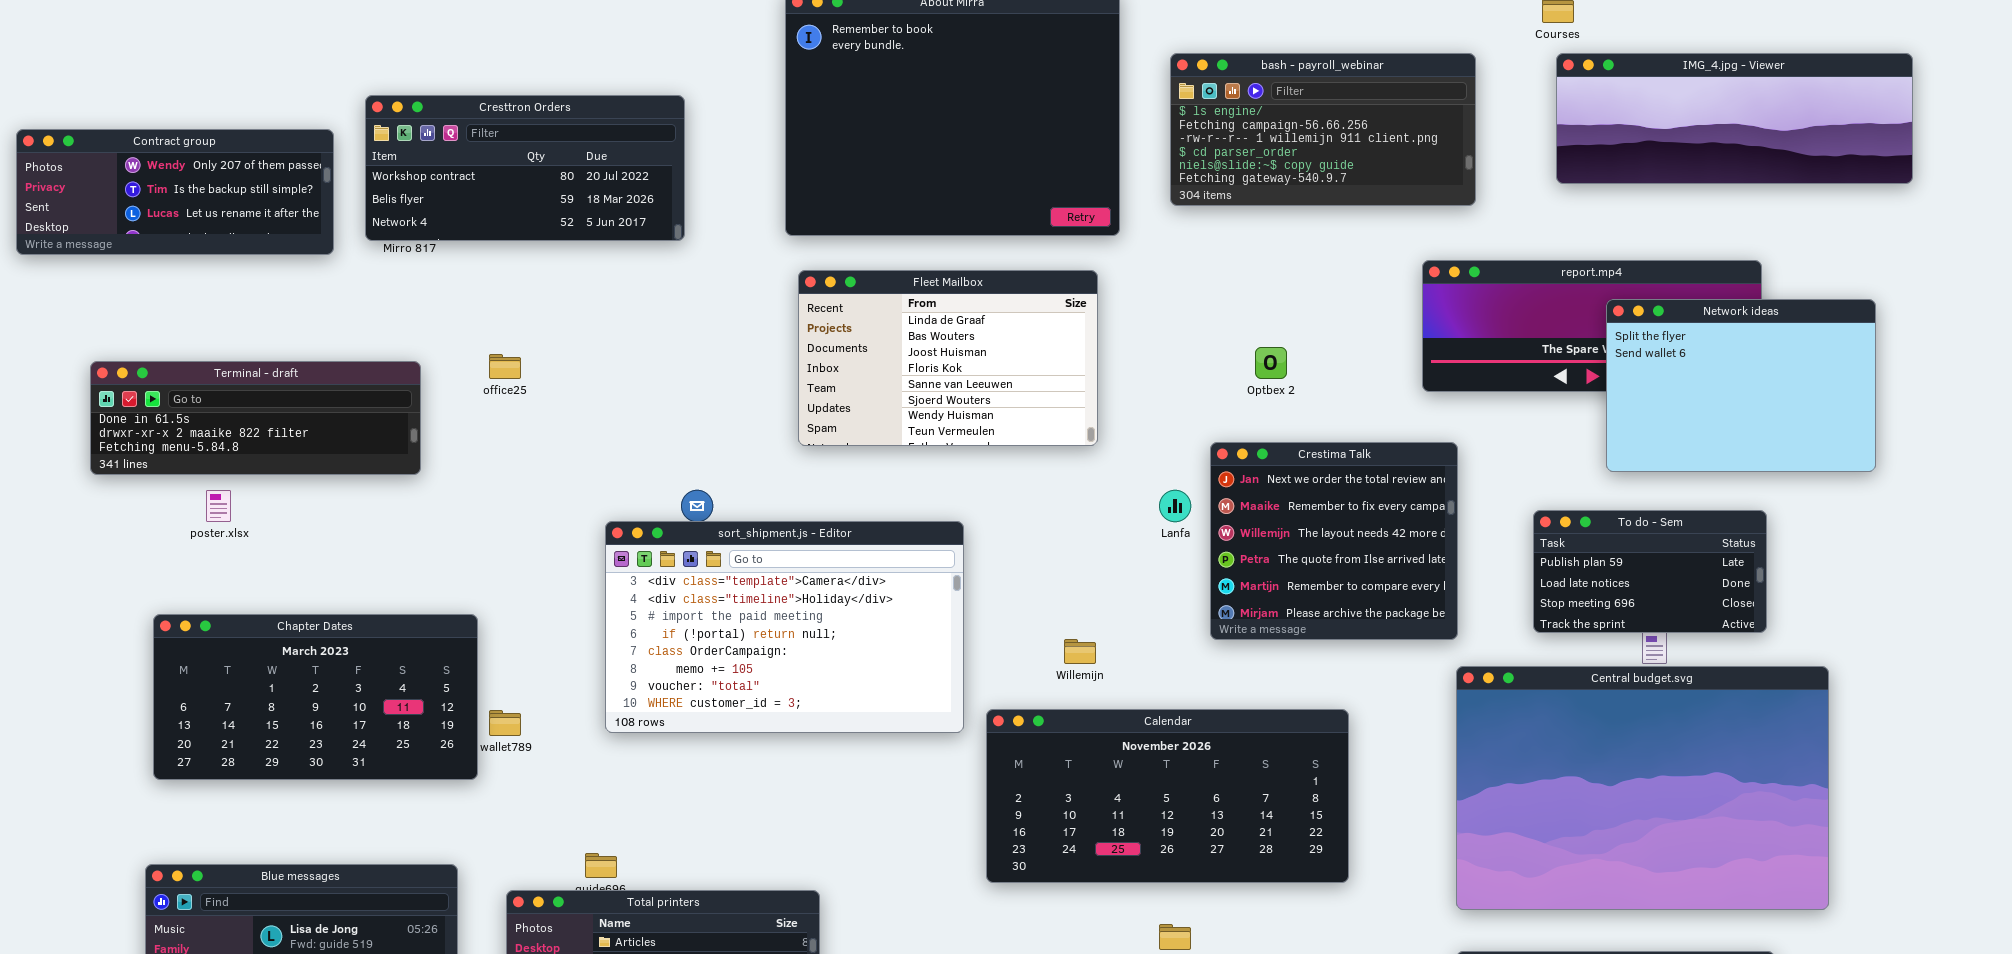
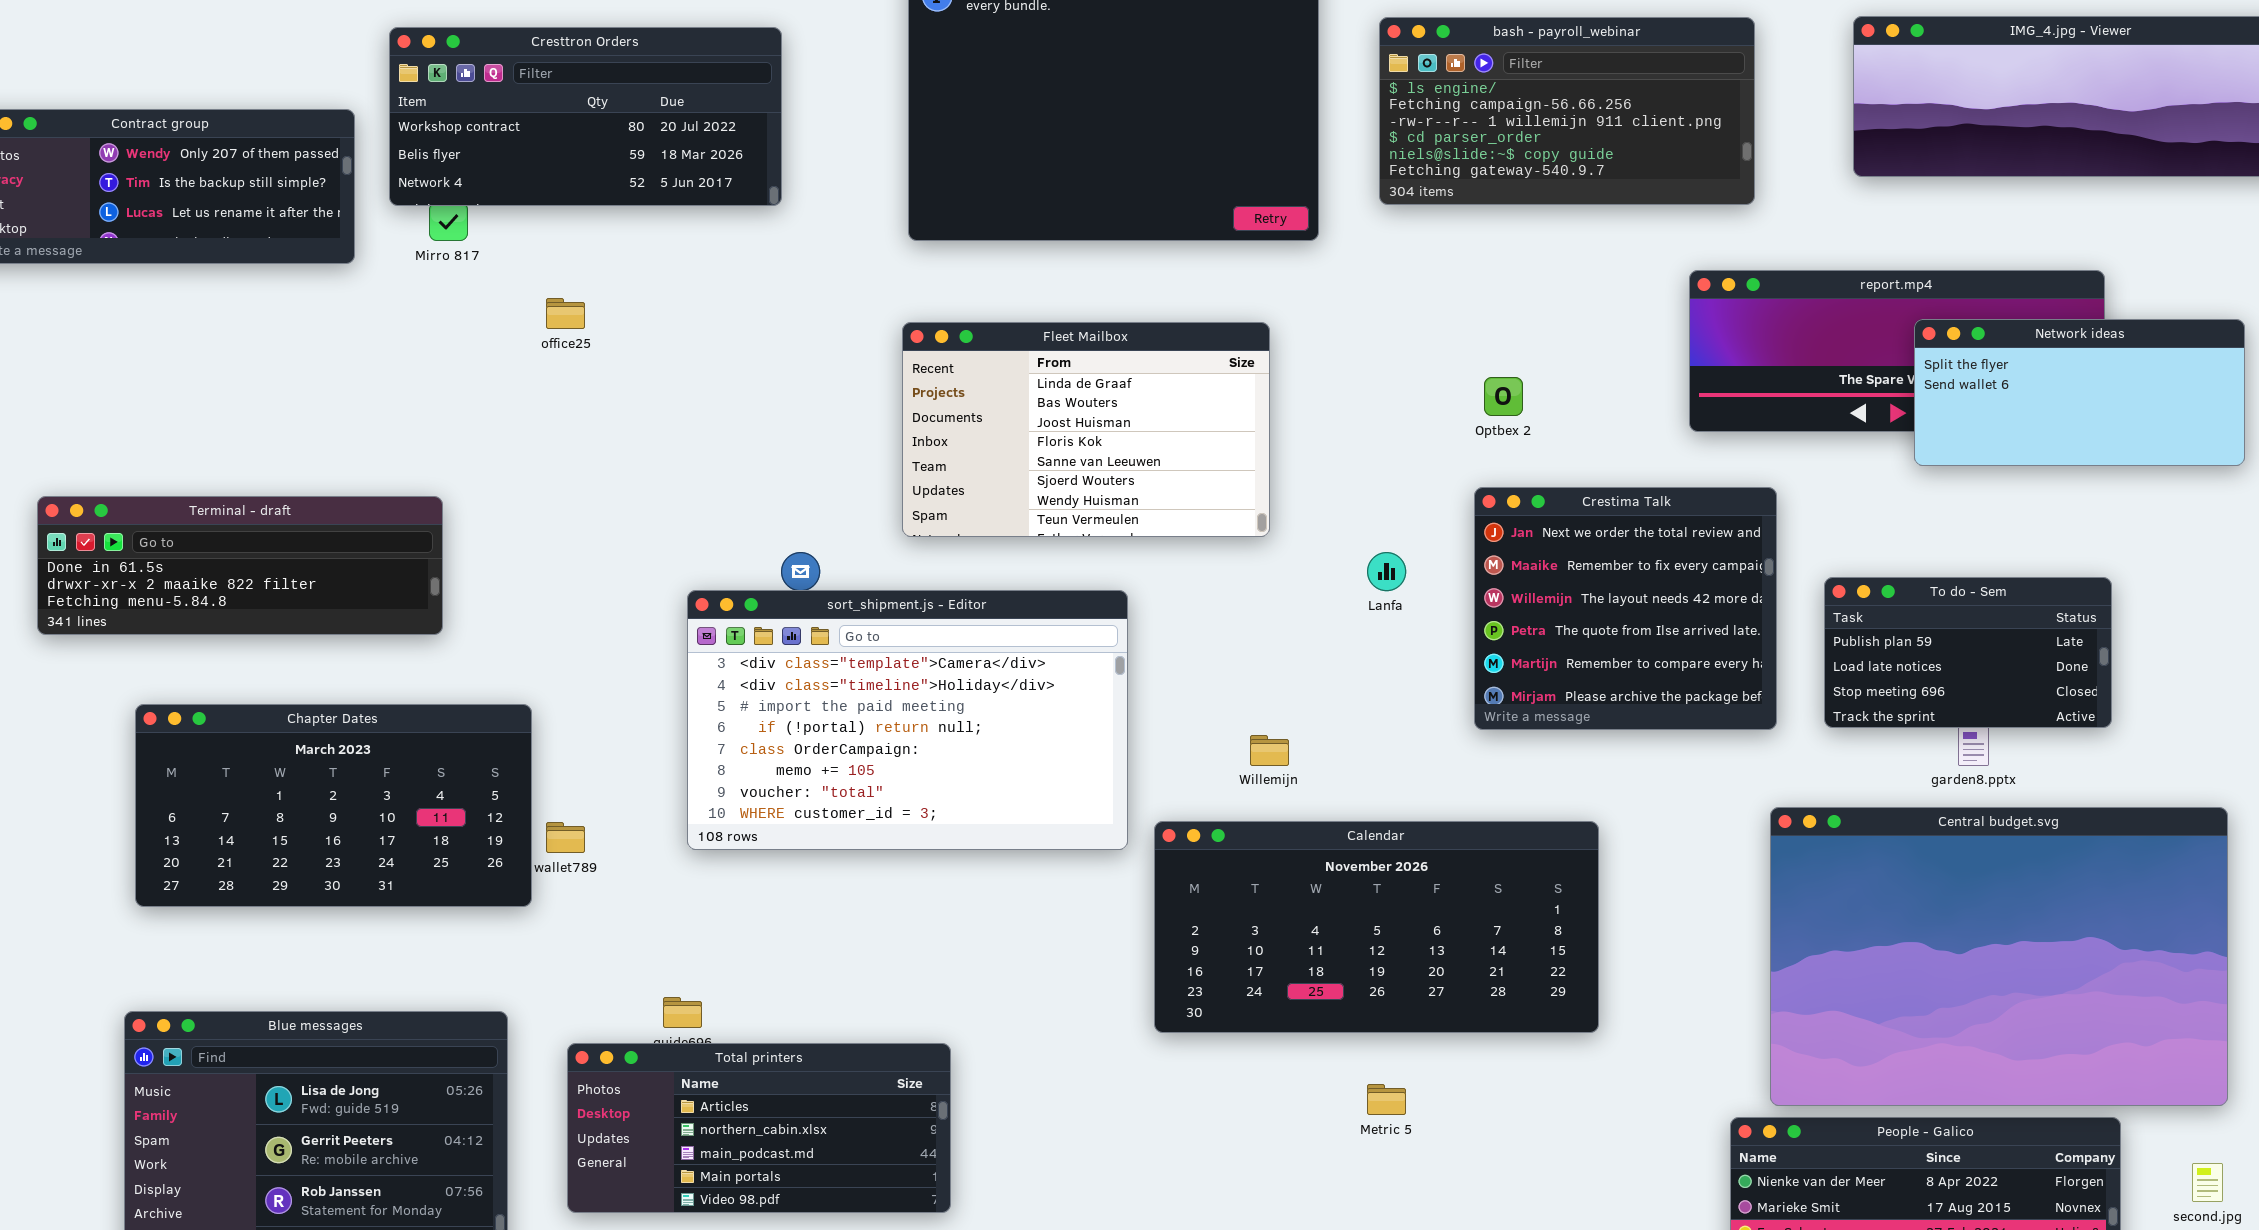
Cresttron Orders: [365,95,685,241] -> [389,27,782,206], moved
Fleet Mailbox: [798,270,1098,446] -> [902,322,1270,537], moved
Network ideas: [1606,299,1876,472] -> [1914,319,2245,466], resized
office25: [489,354,521,379] -> [546,298,585,329], moved
Terminal - draft: [90,361,421,475] -> [37,496,443,635], moved
Crestima Talk: [1210,442,1458,640] -> [1474,487,1777,730], moved
Central budget.svg: [1456,666,1829,910] -> [1770,807,2228,1106], moved

